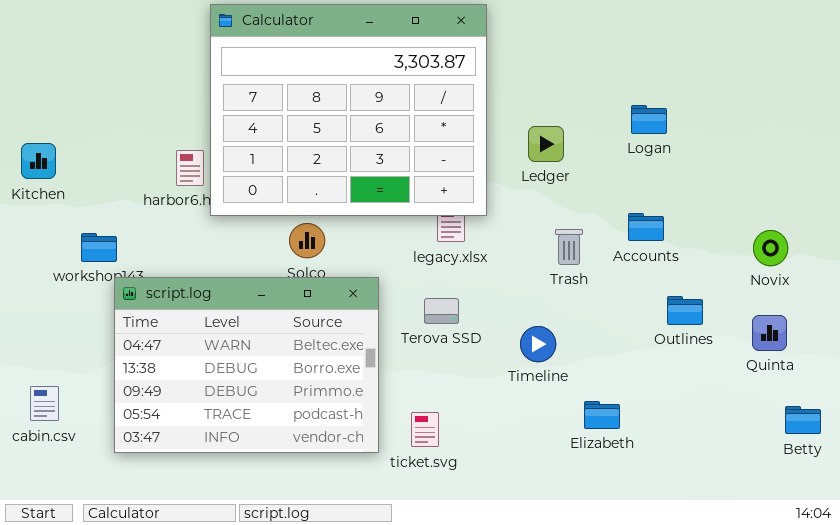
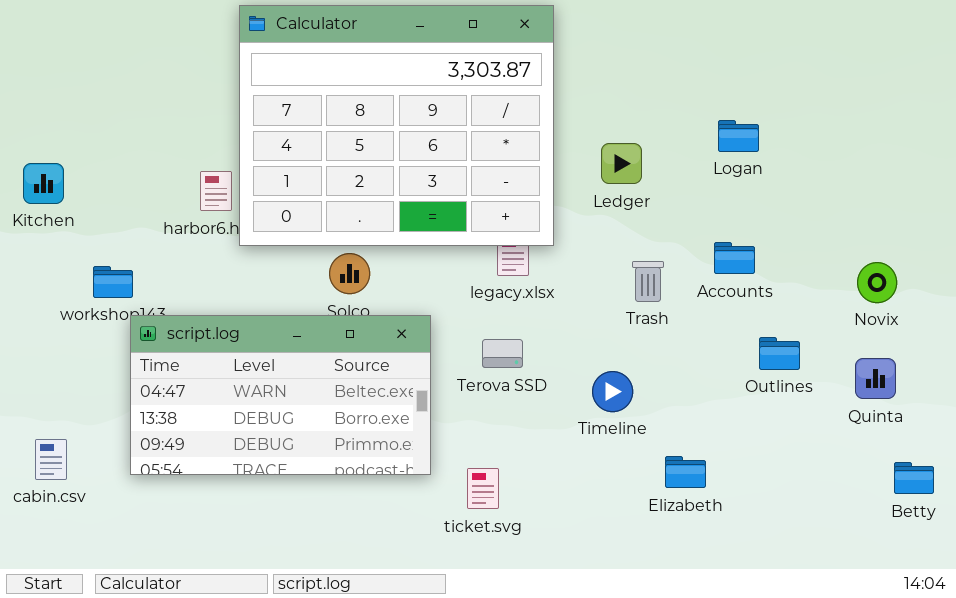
script.log: [114,277,379,453] -> [130,315,431,475], resized

